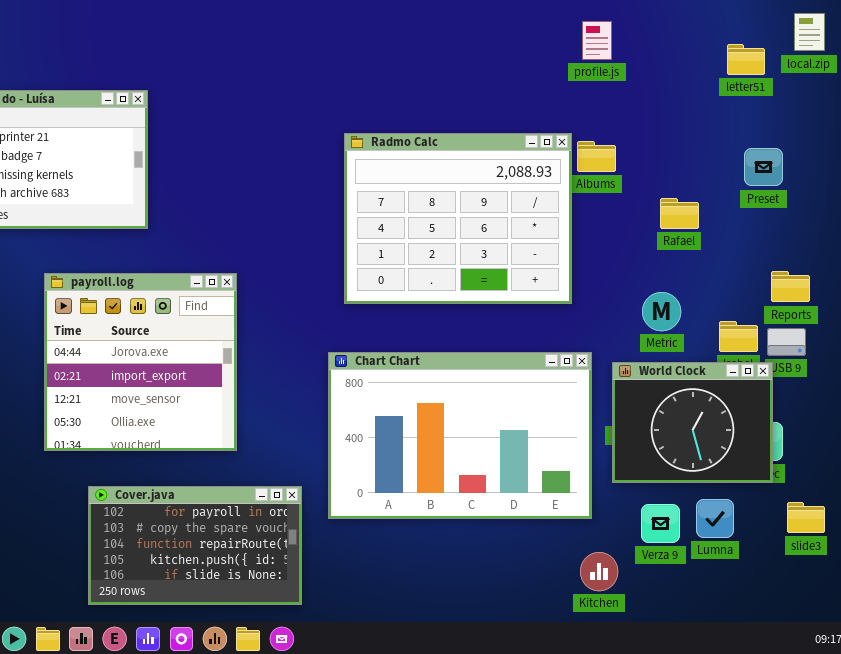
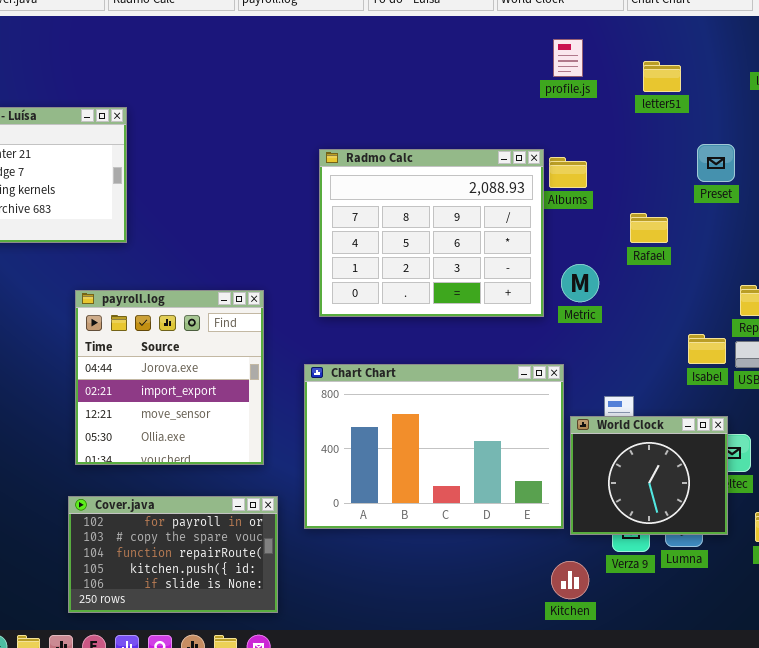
letter51: [727,44,765,75] -> [643,61,681,92], moved
Preset: [744,148,783,186] -> [697,144,735,182], moved
payroll.log: [44,273,237,451] -> [75,290,264,465], moved
Metric: [642,292,681,331] -> [561,264,599,302], moved
World Clock: [612,362,773,483] -> [570,416,728,535], moved

